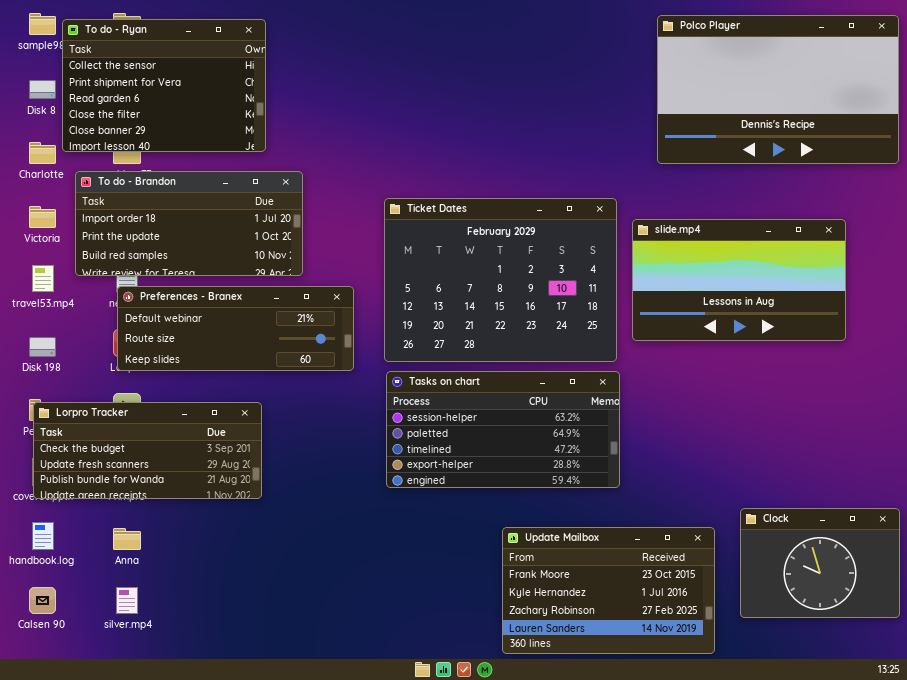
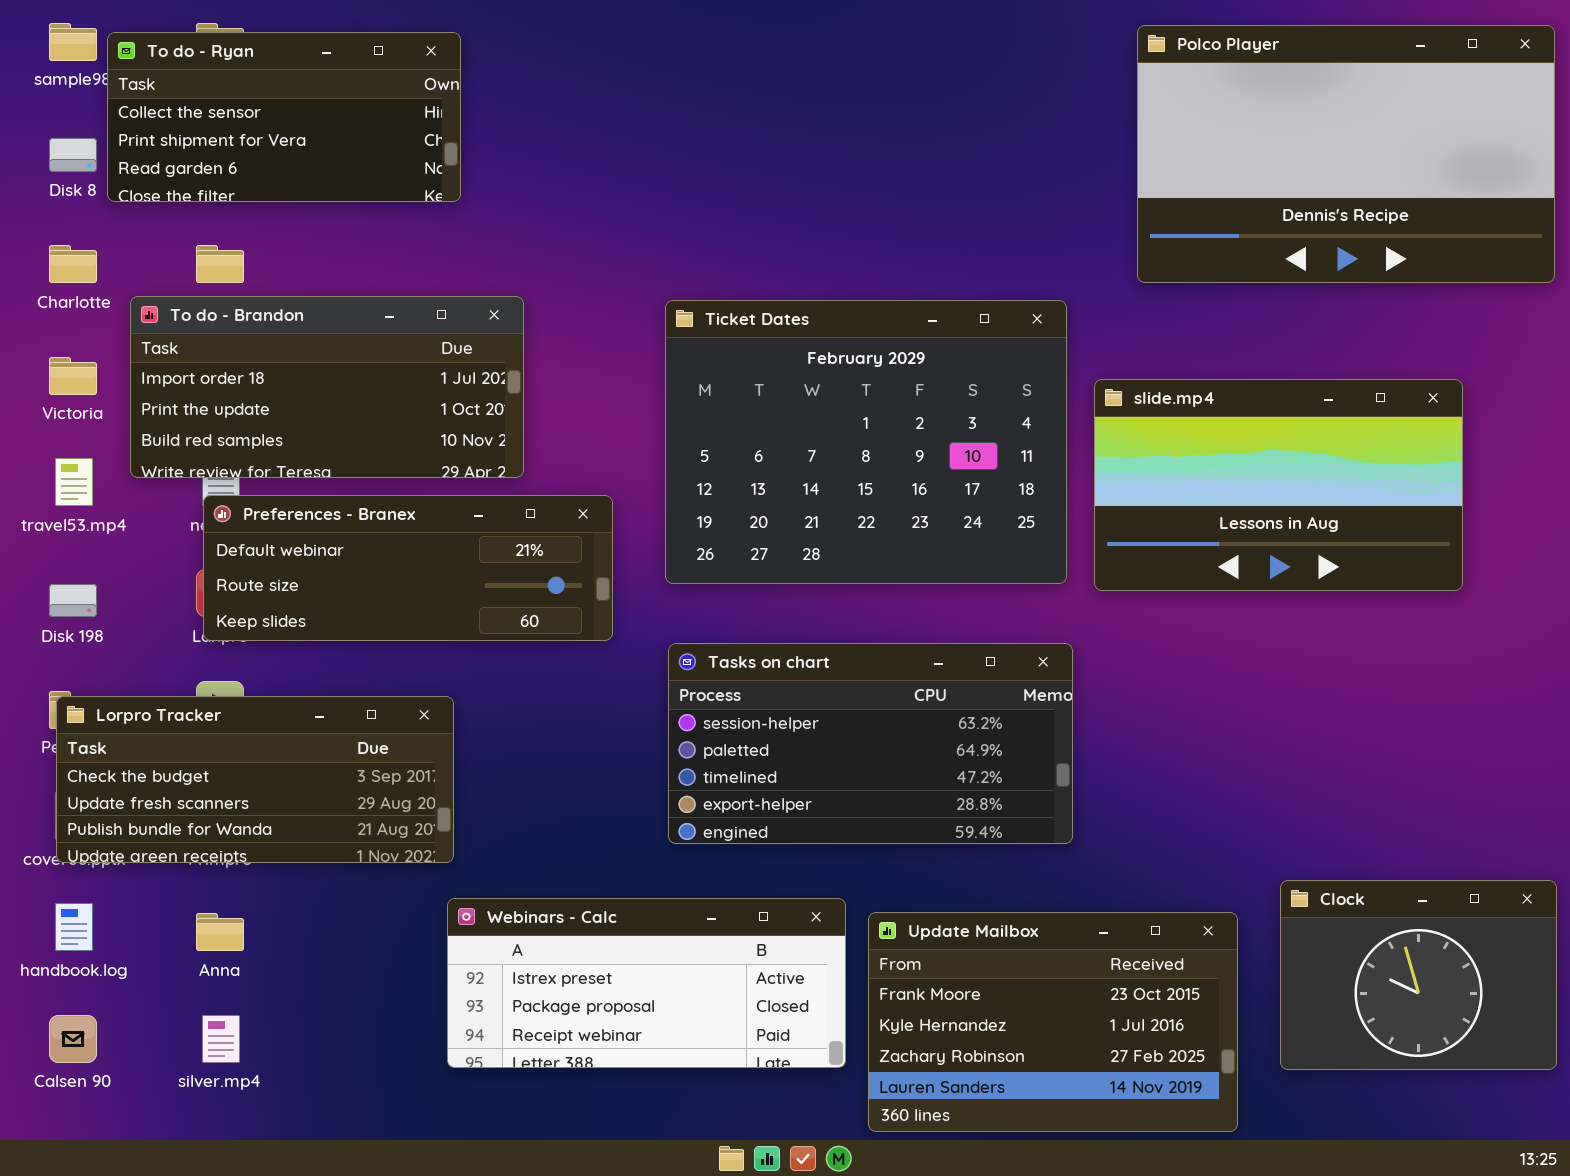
To do - Ryan: [62,19,266,152] -> [107,32,461,202], resized
Ticket Dates: [384,198,617,362] -> [665,300,1067,584], moved
Webinars - Calc: none -> [447,898,846,1068], opened

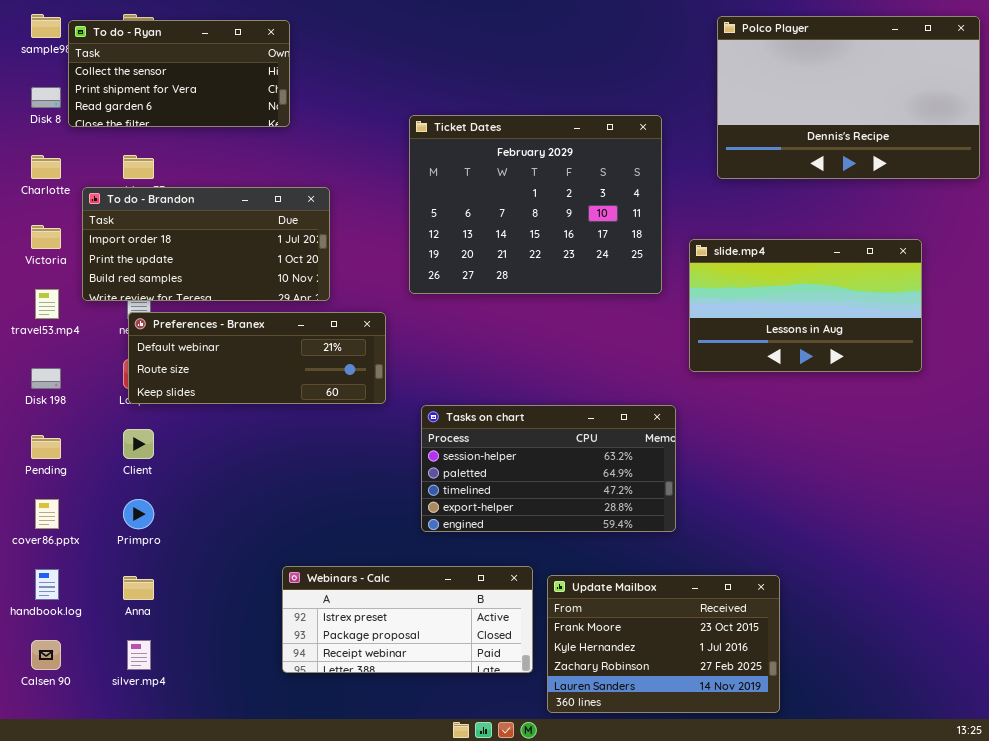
Ticket Dates: [665,300,1067,584] -> [409,115,662,294], moved
Lorpro Tracker: [56,696,454,863] -> none, closed
Clock: [1280,880,1557,1070] -> none, closed

